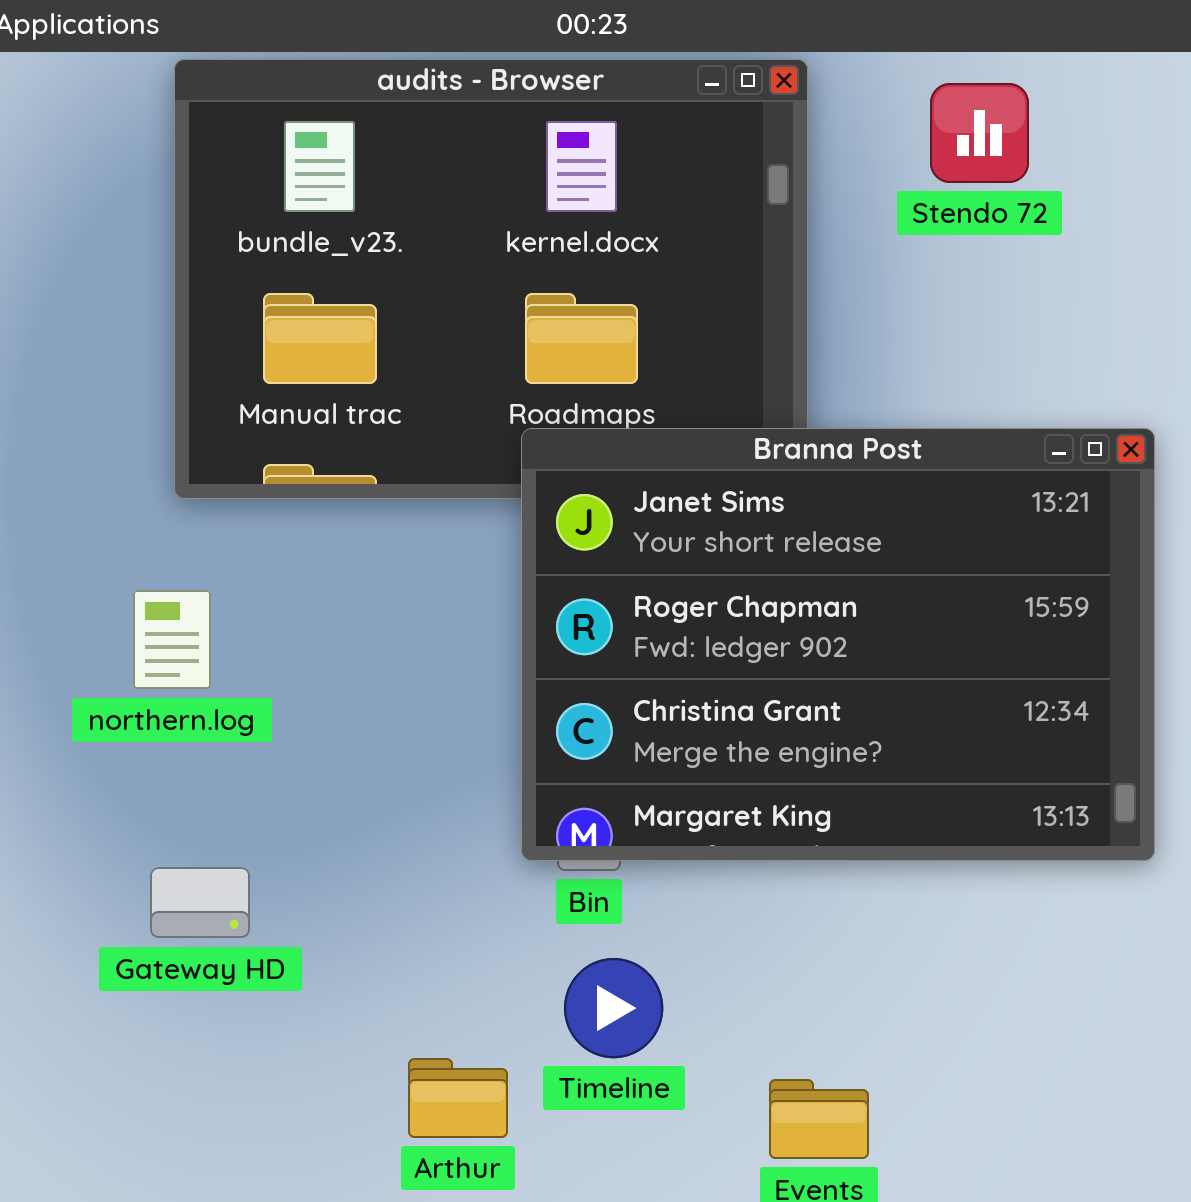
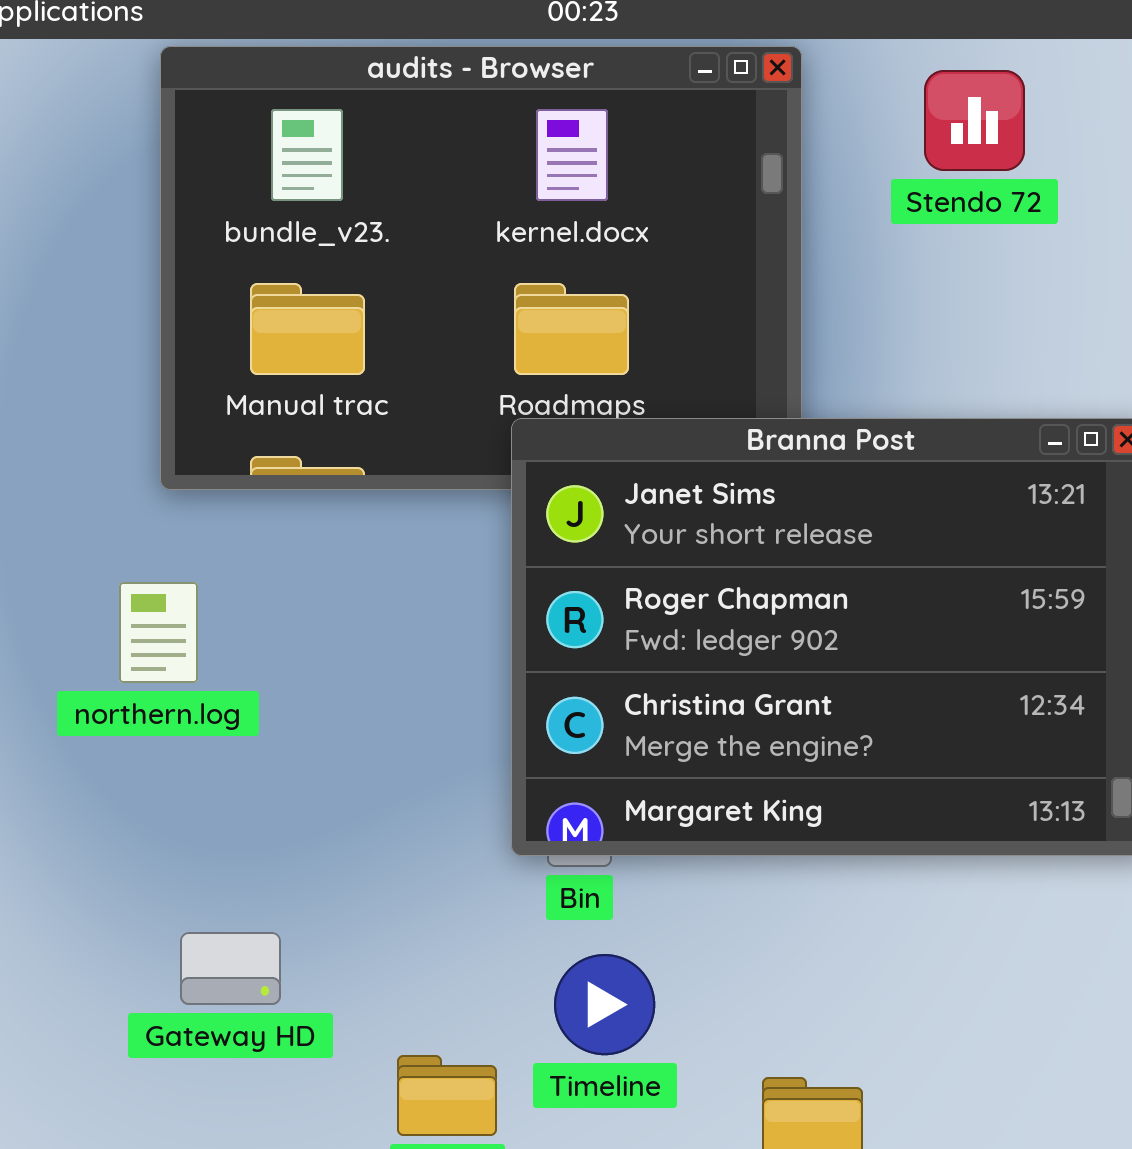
Gateway HD: [150,867,250,938] -> [180,932,281,1005], moved

